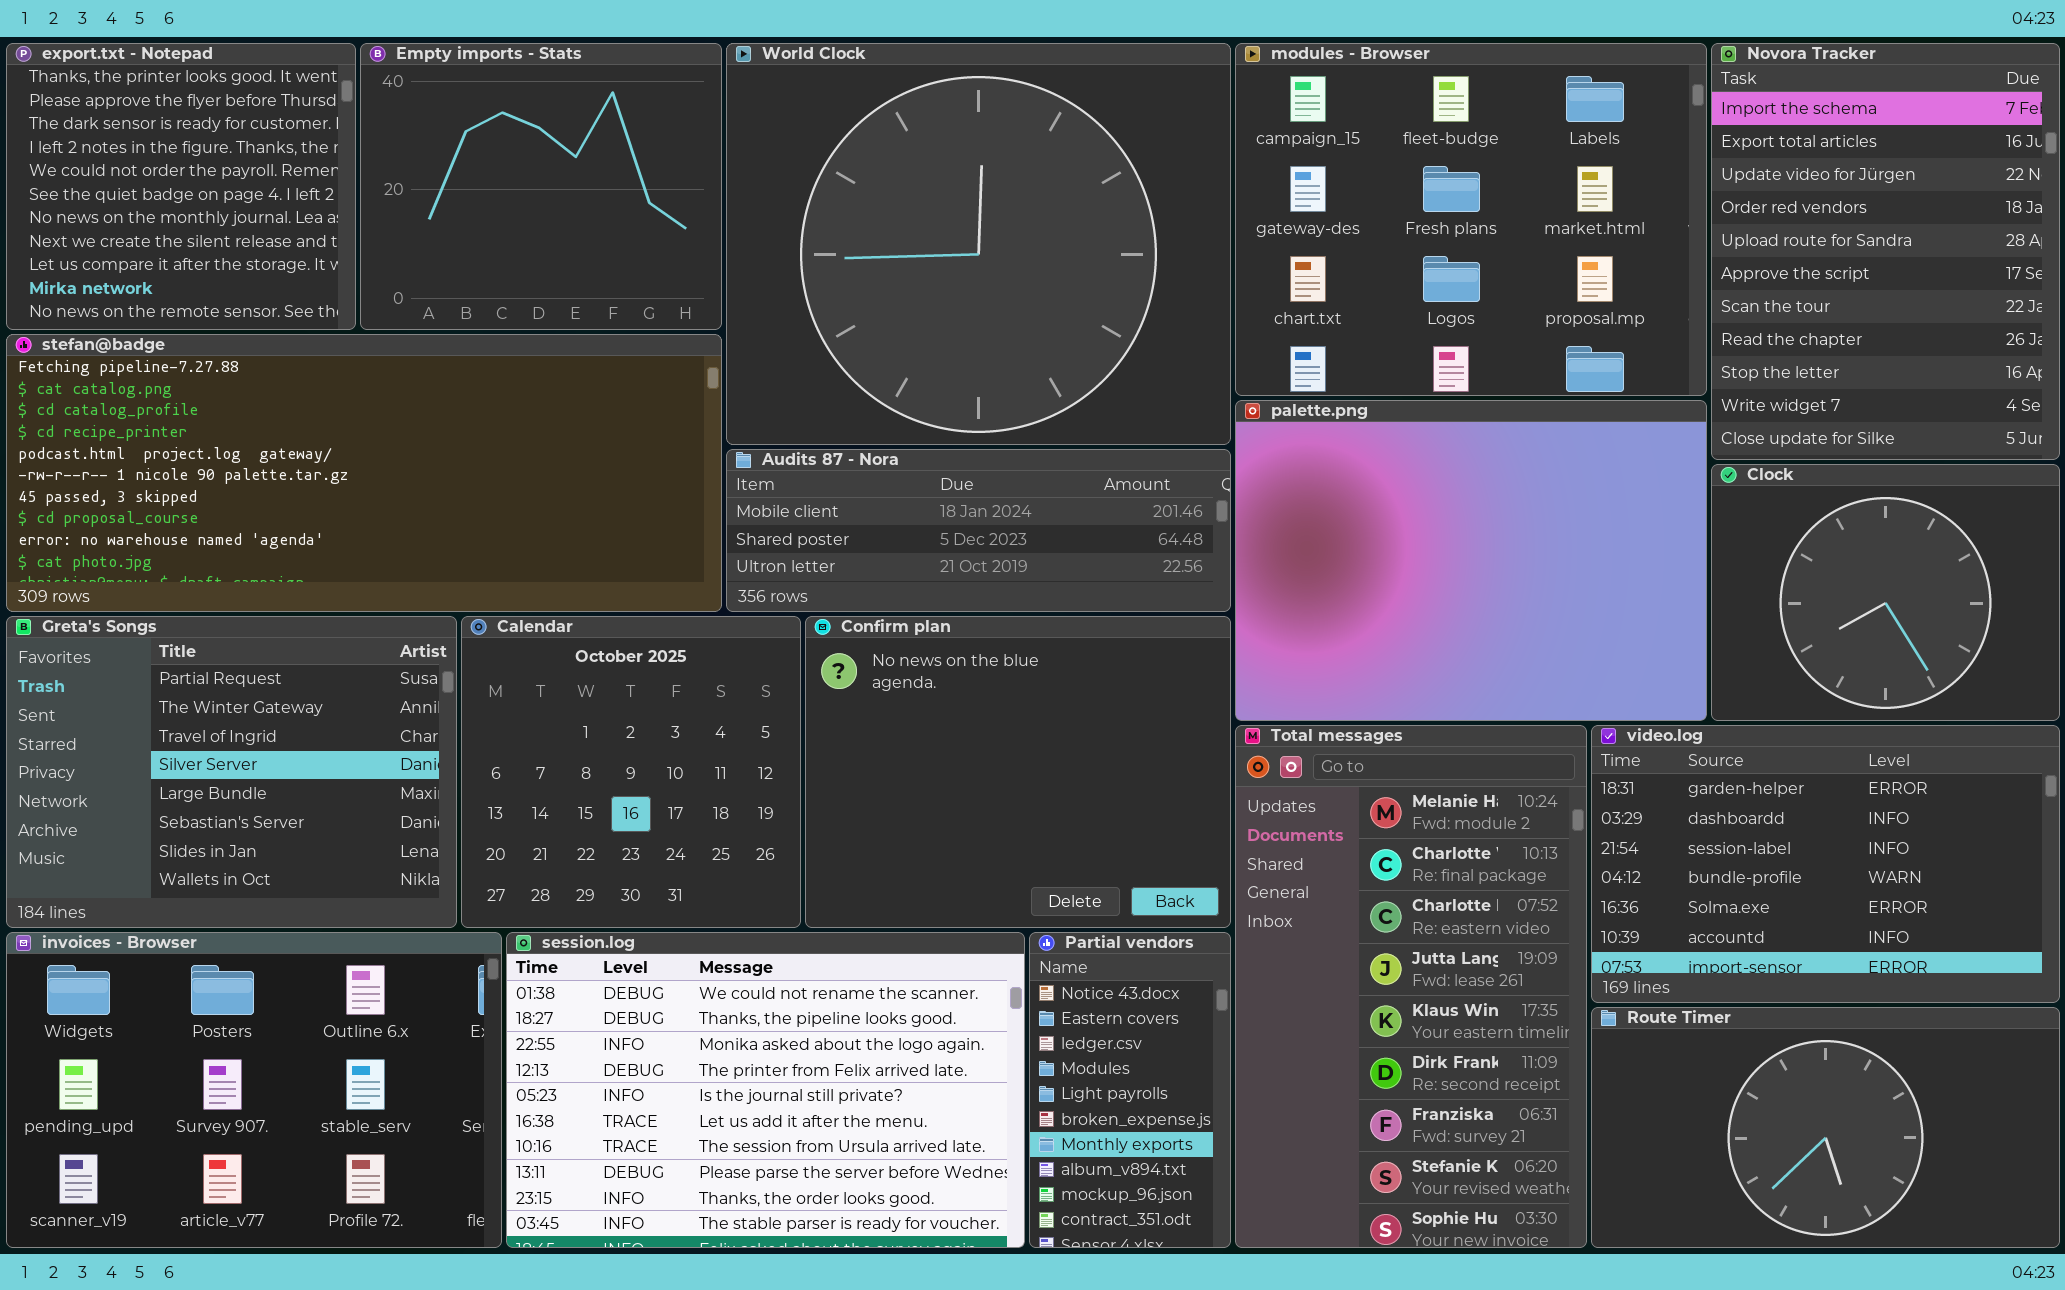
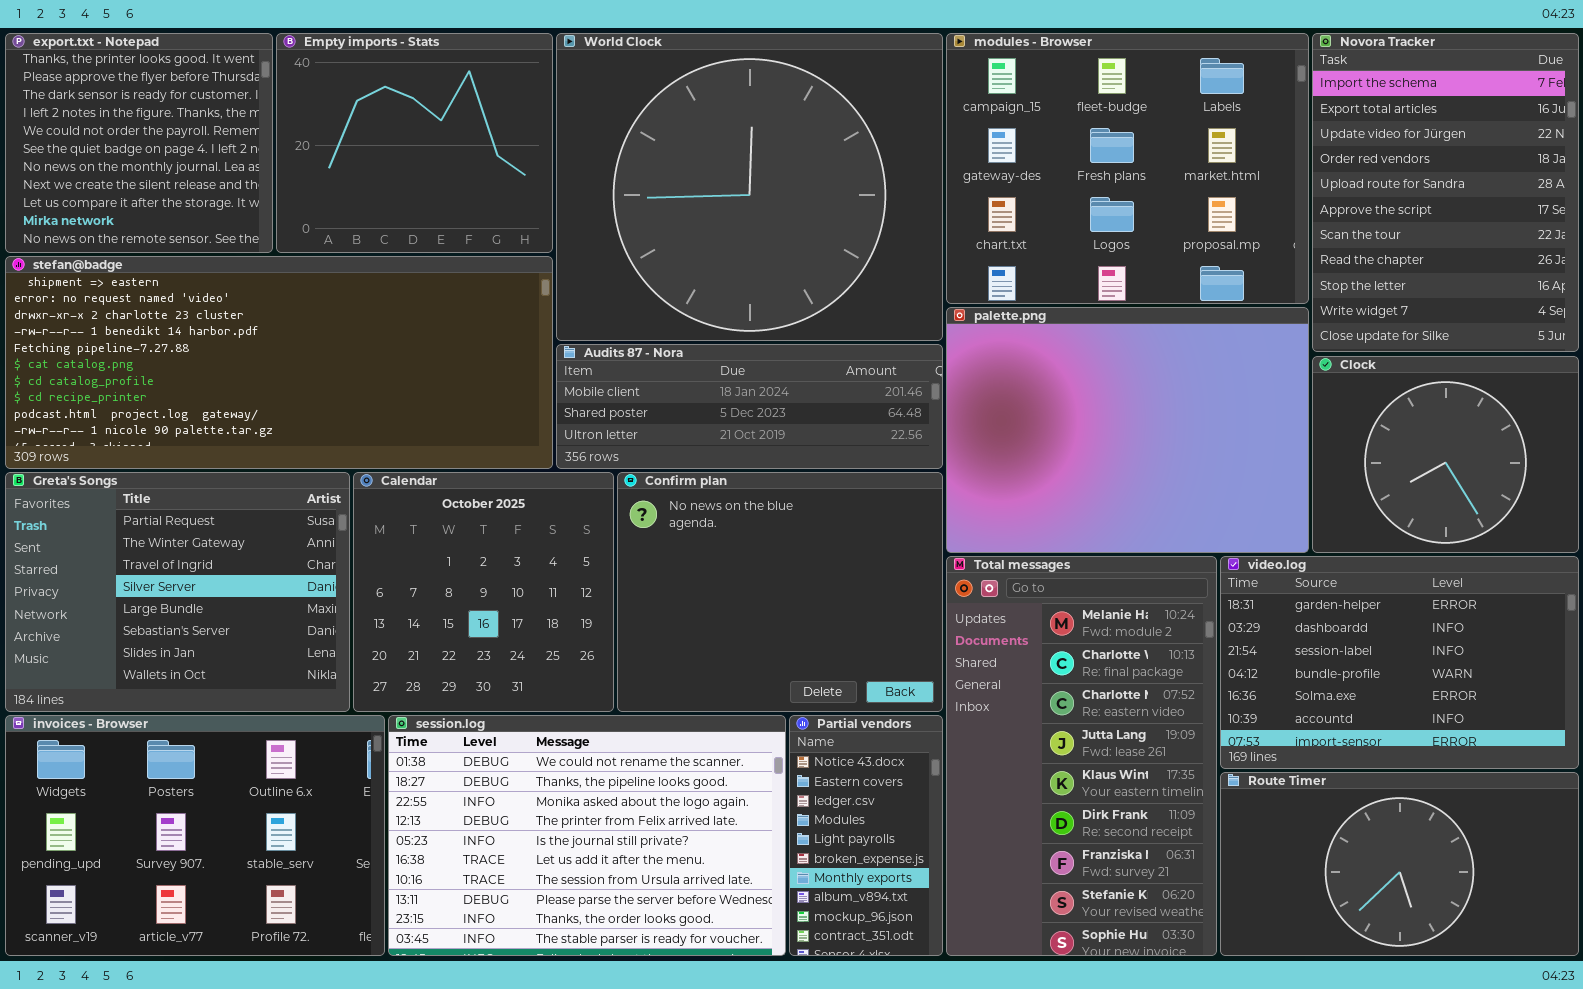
stefan@badge: [6,334,722,612] -> [5,256,553,469], scrolled up 4 rows

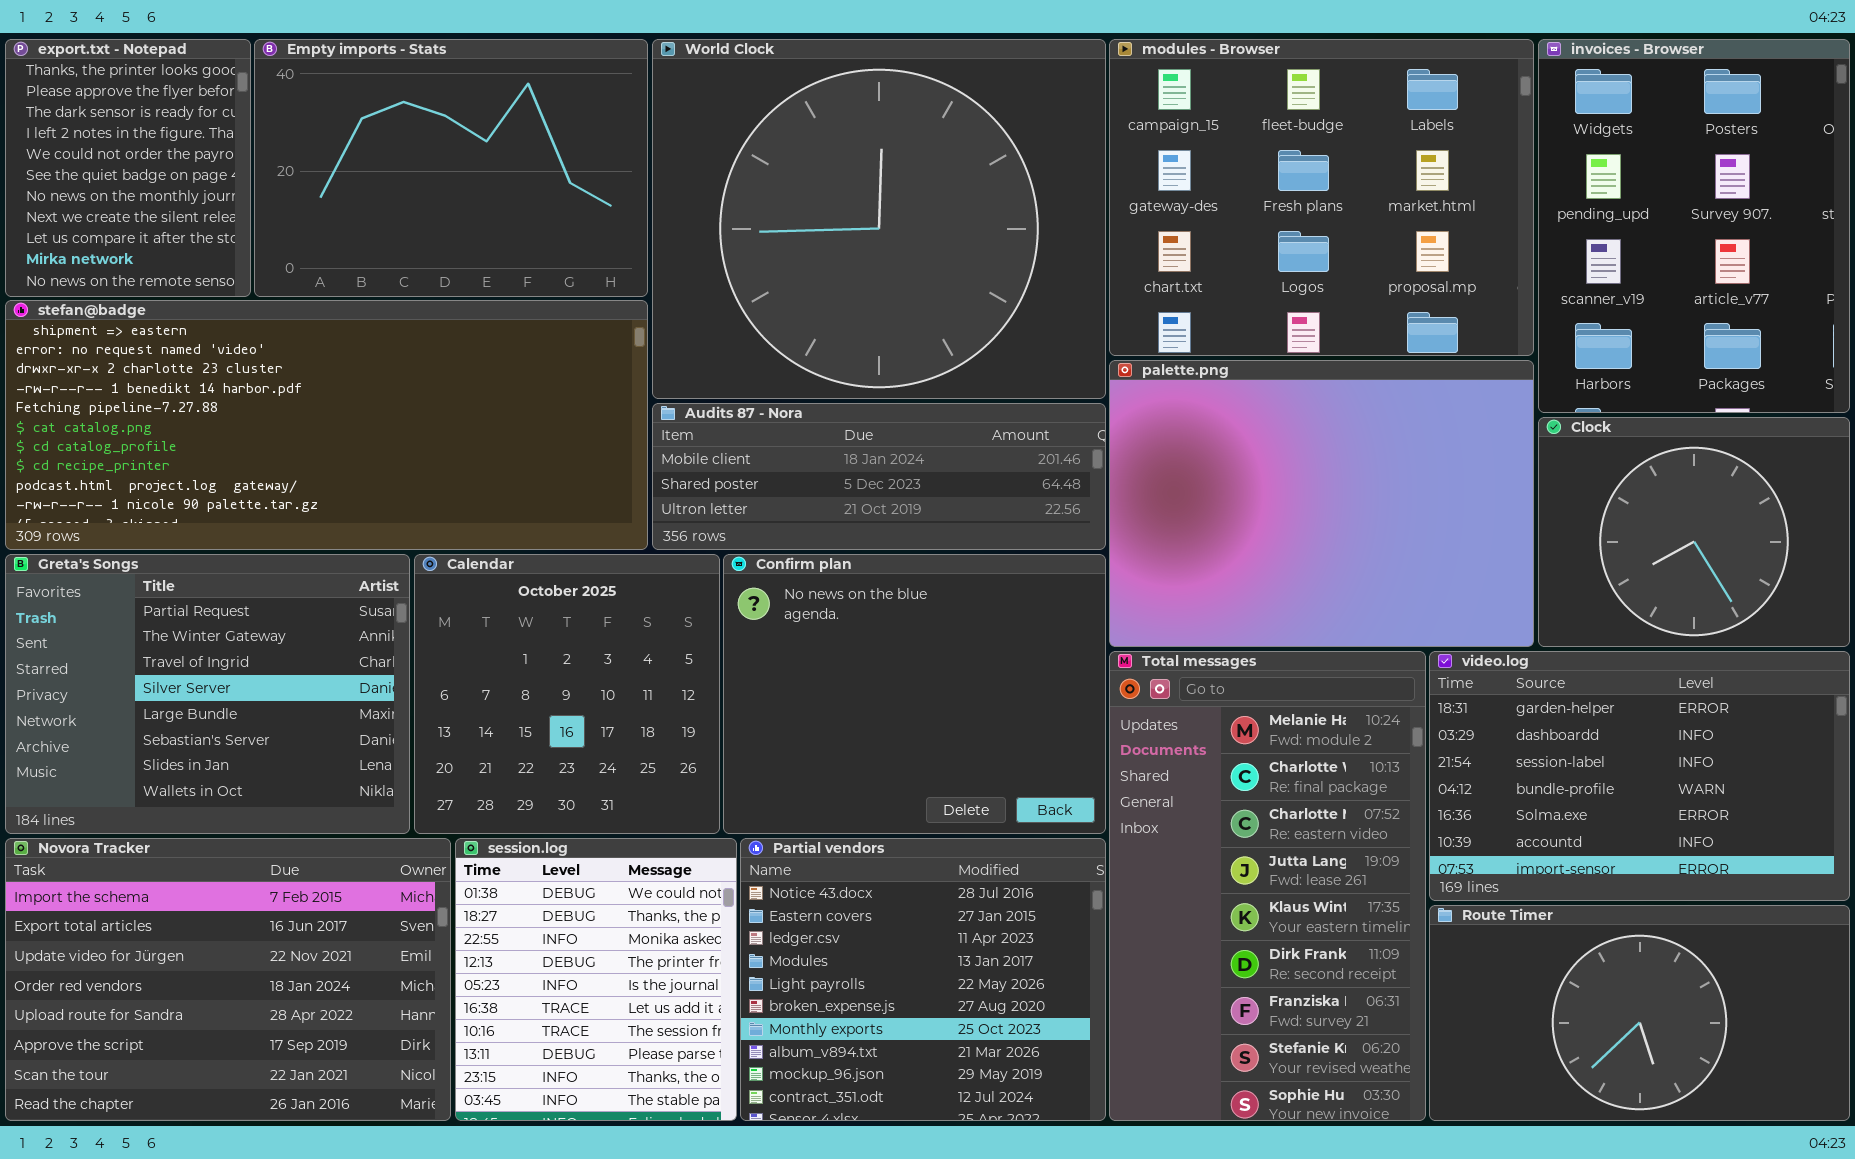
export.txt - Notepad: [5,33,273,253] -> [5,39,251,297], resized
Empty imports - Stats: [276,33,553,253] -> [254,39,648,297], resized
Novora Tracker: [1312,33,1579,352] -> [5,838,451,1121], moved, resized
invoices - Browser: [5,715,385,956] -> [1538,39,1850,413], moved, resized
session.log: [388,715,786,956] -> [455,838,737,1121], resized
Partial vendors: [789,715,943,956] -> [740,838,1106,1121], resized

